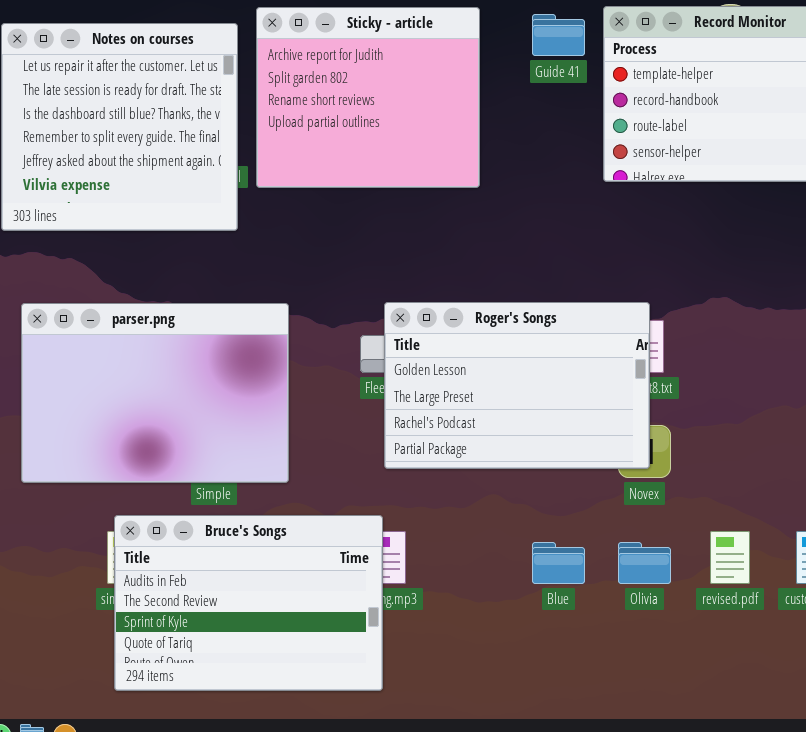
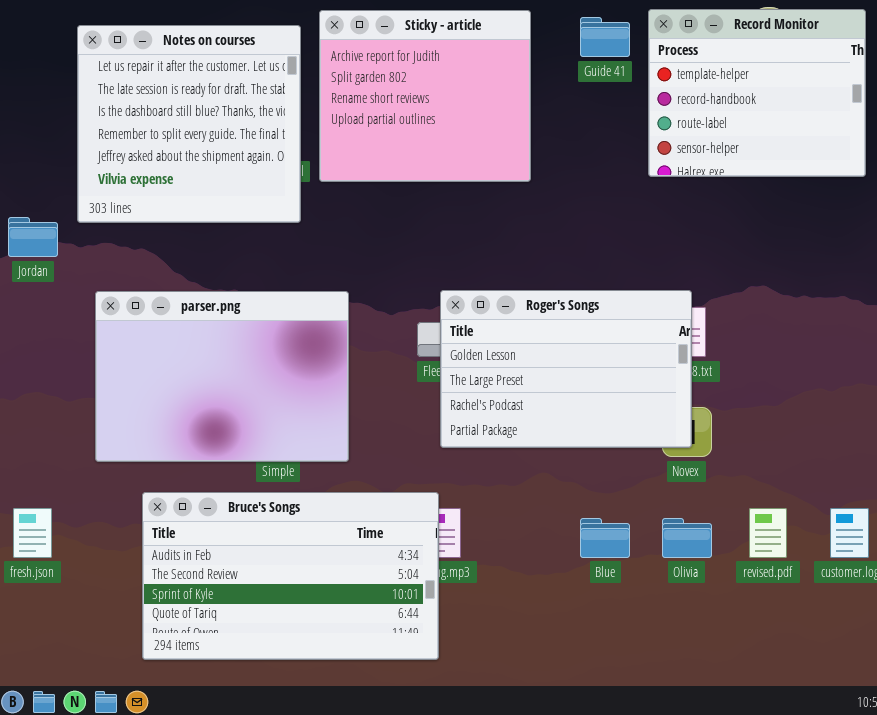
Bruce's Songs: [114,515,383,691] -> [142,492,439,660], resized

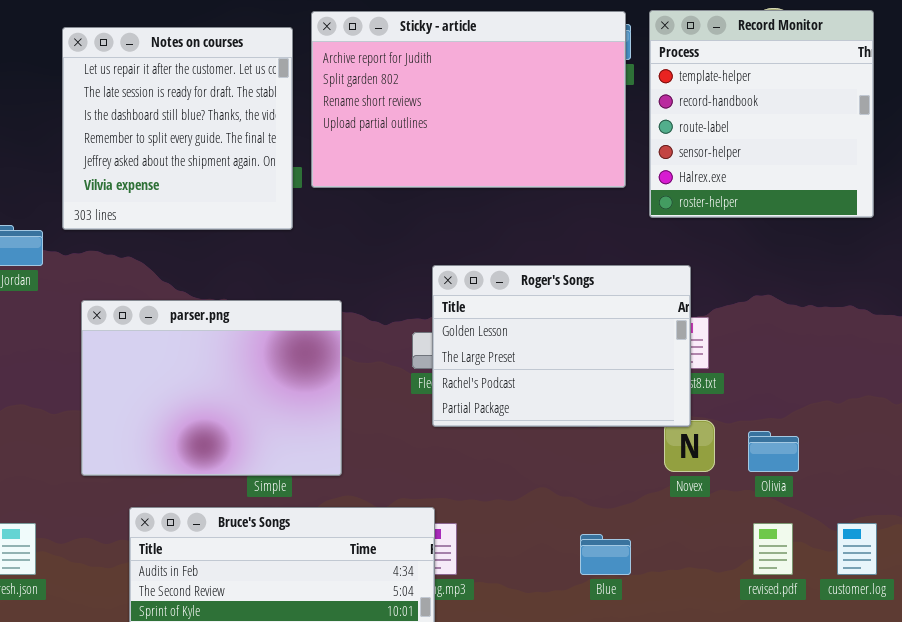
Record Monitor: [648,9,866,177] -> [649,10,874,218], resized
Sticky - article: [319,10,531,182] -> [311,11,626,188], resized
Roger's Songs: [440,290,692,448] -> [432,265,691,427], moved
Olivia: [662,518,712,558] -> [748,431,799,472], moved

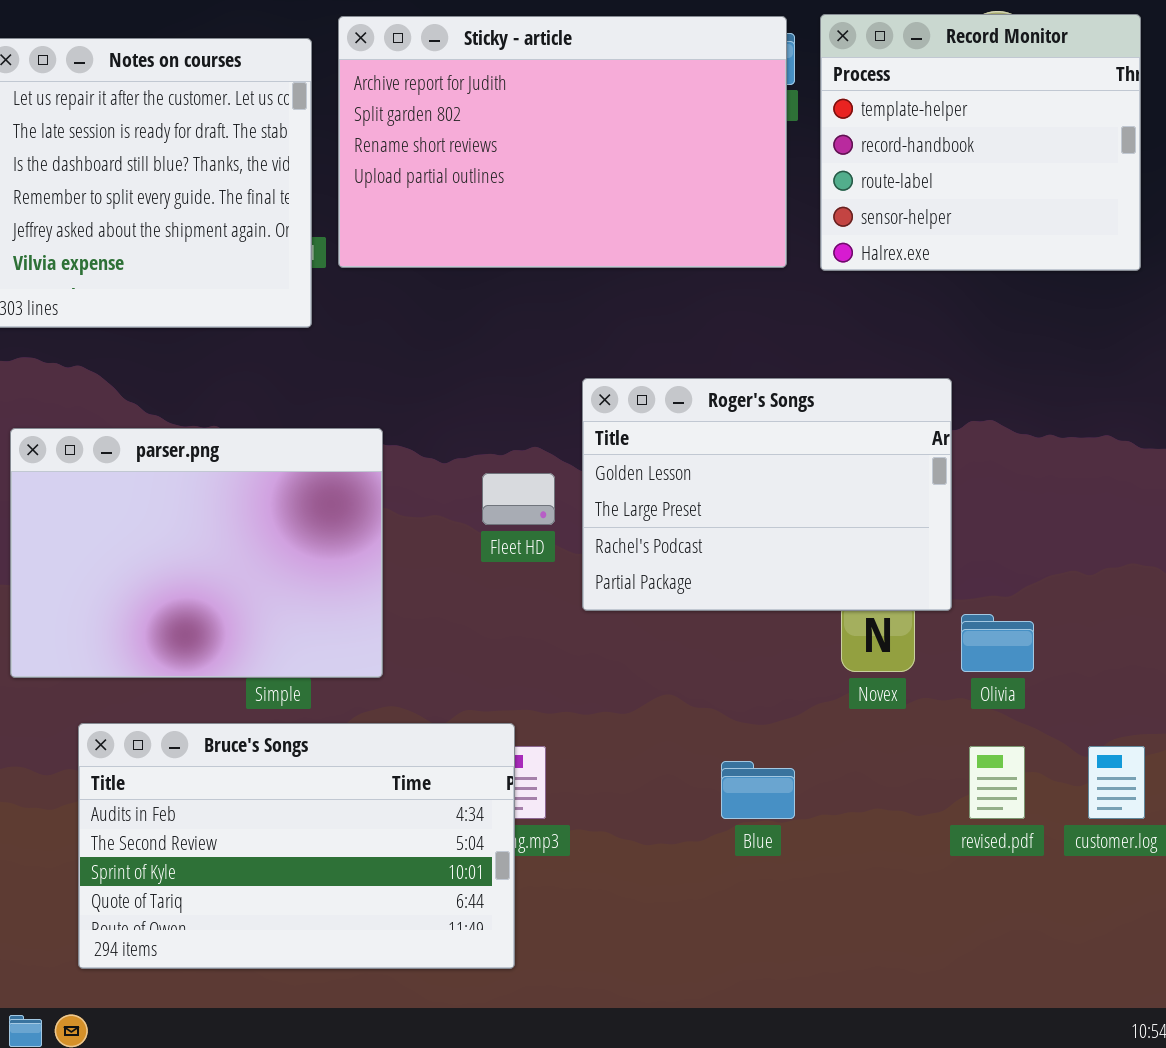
Record Monitor: [649,10,874,218] -> [820,14,1141,271], resized
Roger's Songs: [432,265,691,427] -> [582,378,952,611], moved

